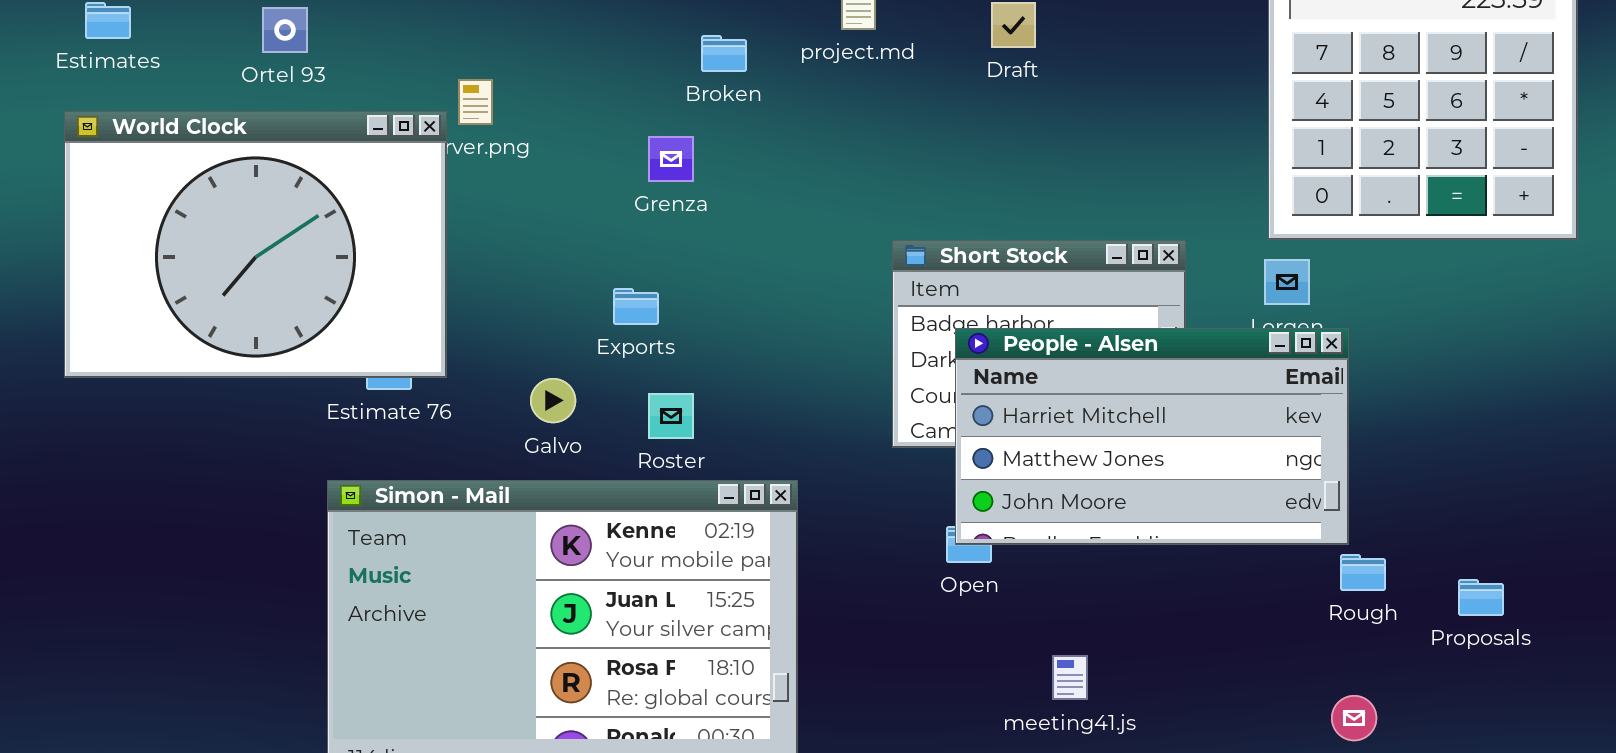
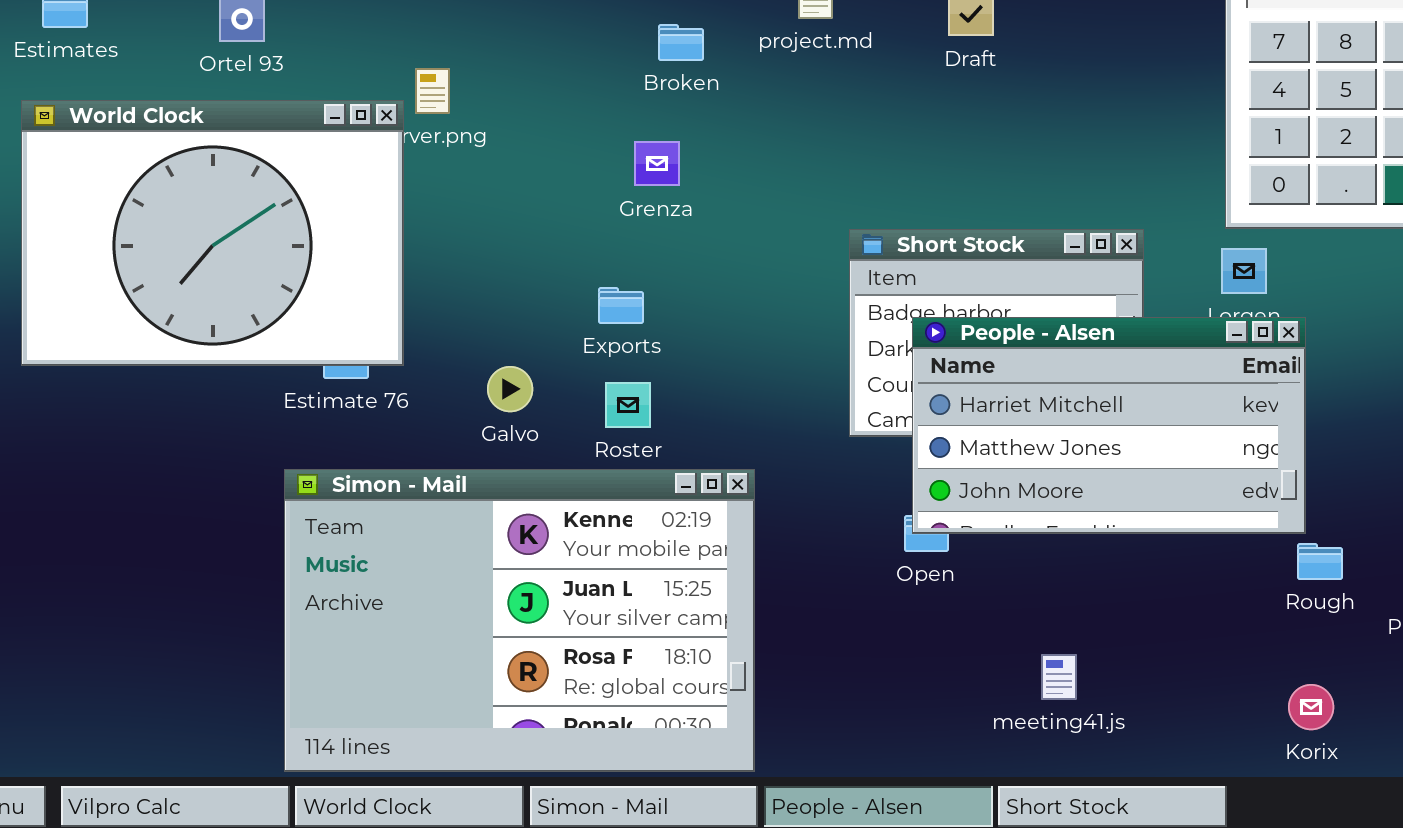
Grenza: [648,136,694,182] -> [634,141,680,186], moved
Exports: [613,288,659,325] -> [598,287,644,324], moved
meeting41.js: [1052,655,1088,700] -> [1041,654,1077,700], moved

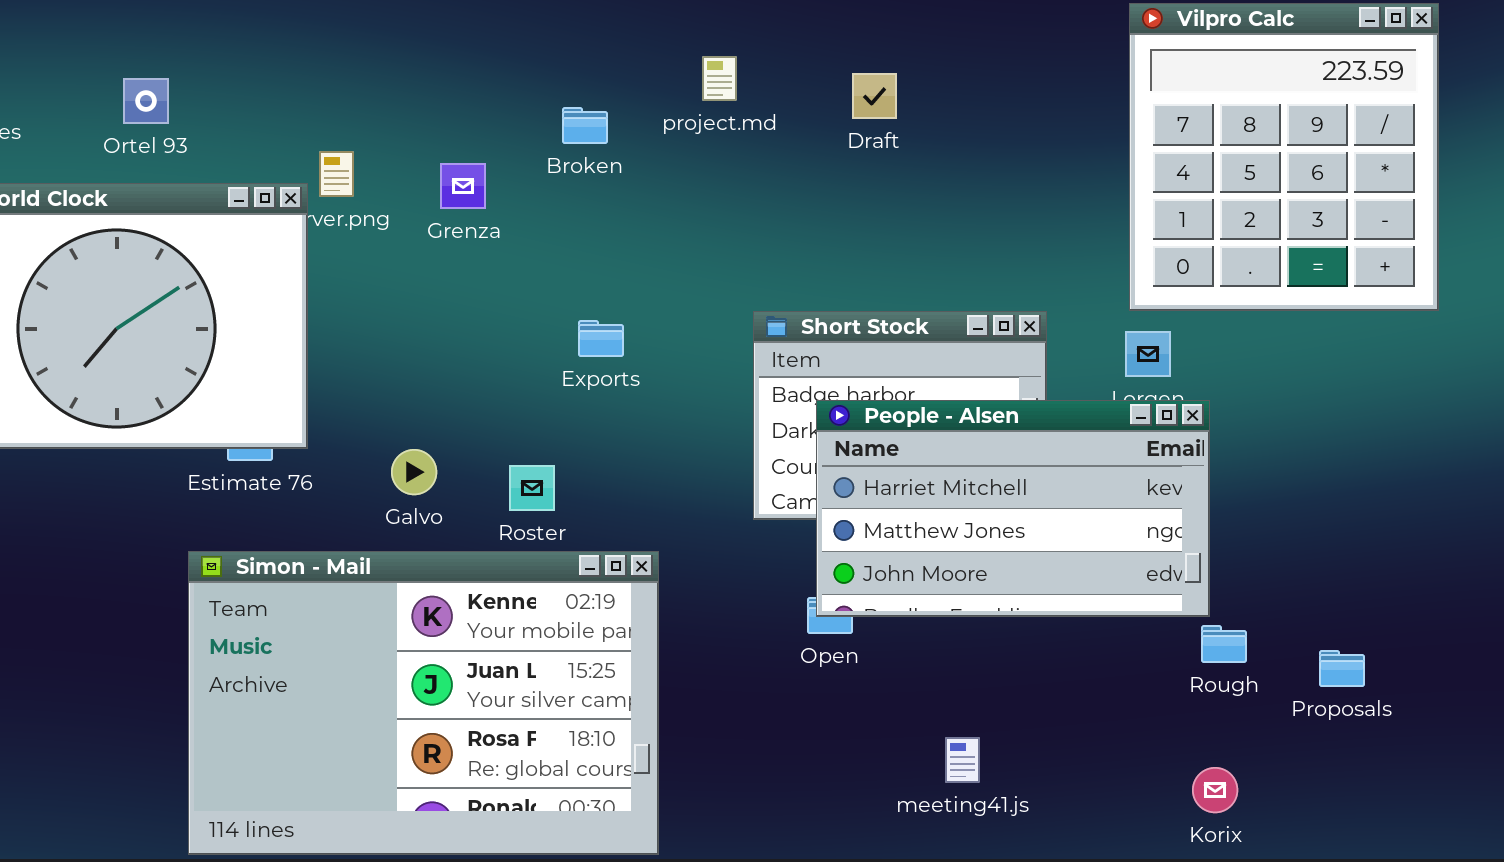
Grenza: [634,141,680,186] -> [440,163,486,209], moved
Exports: [598,287,644,324] -> [578,320,624,357], moved

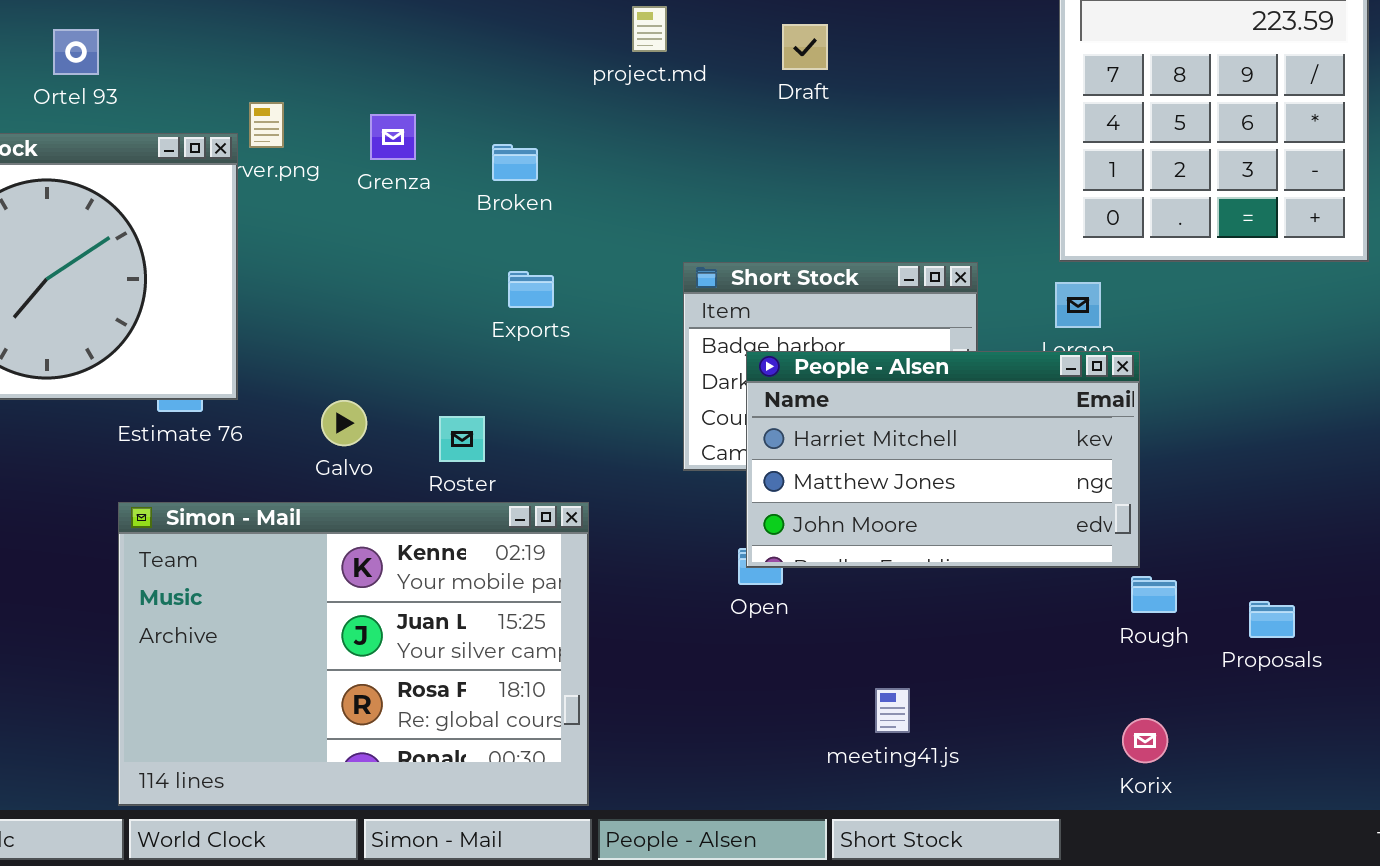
Broken: [562,107,608,144] -> [492,144,538,181], moved

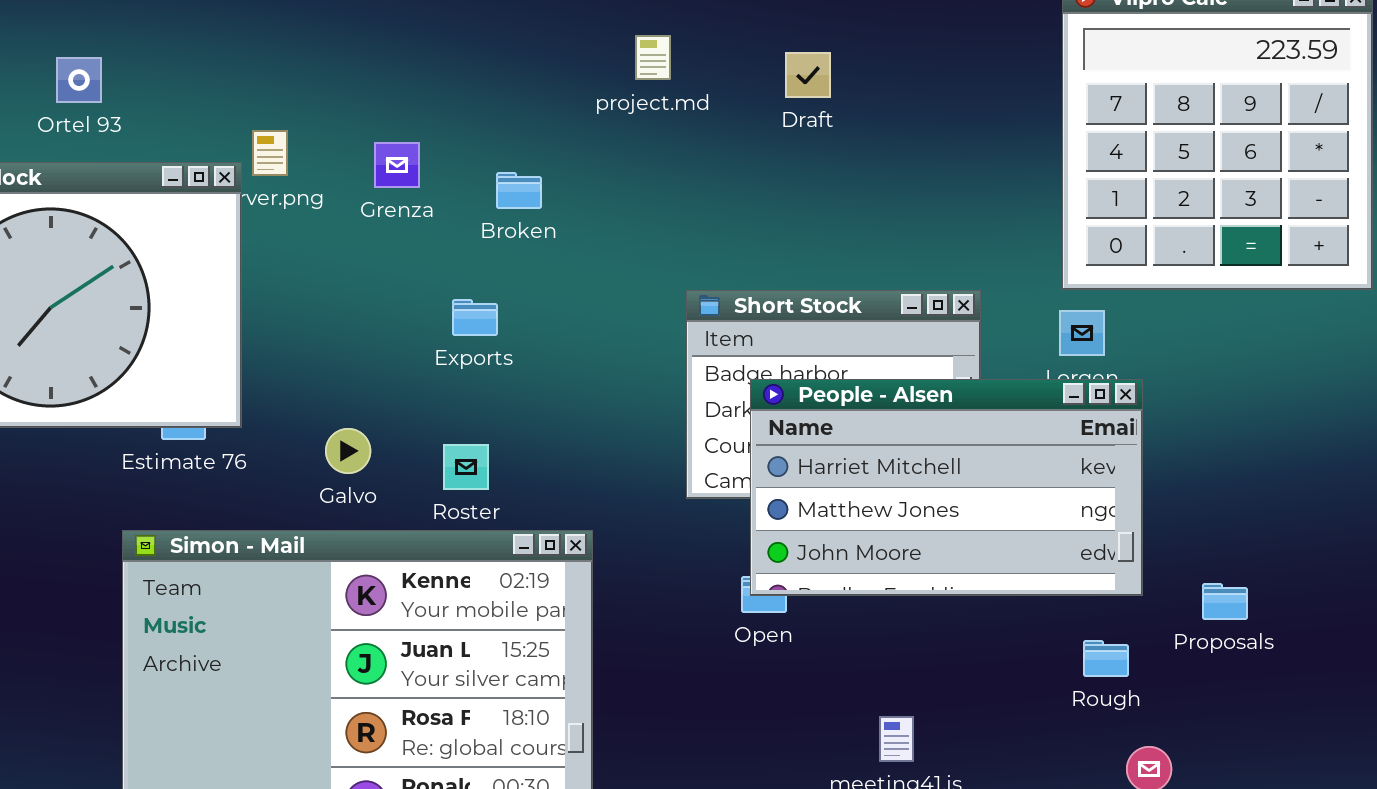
Exports: [508,271,554,308] -> [452,299,498,336], moved
Rough: [1131,576,1177,613] -> [1083,640,1129,677], moved
Proposals: [1249,601,1295,638] -> [1202,583,1248,620], moved

